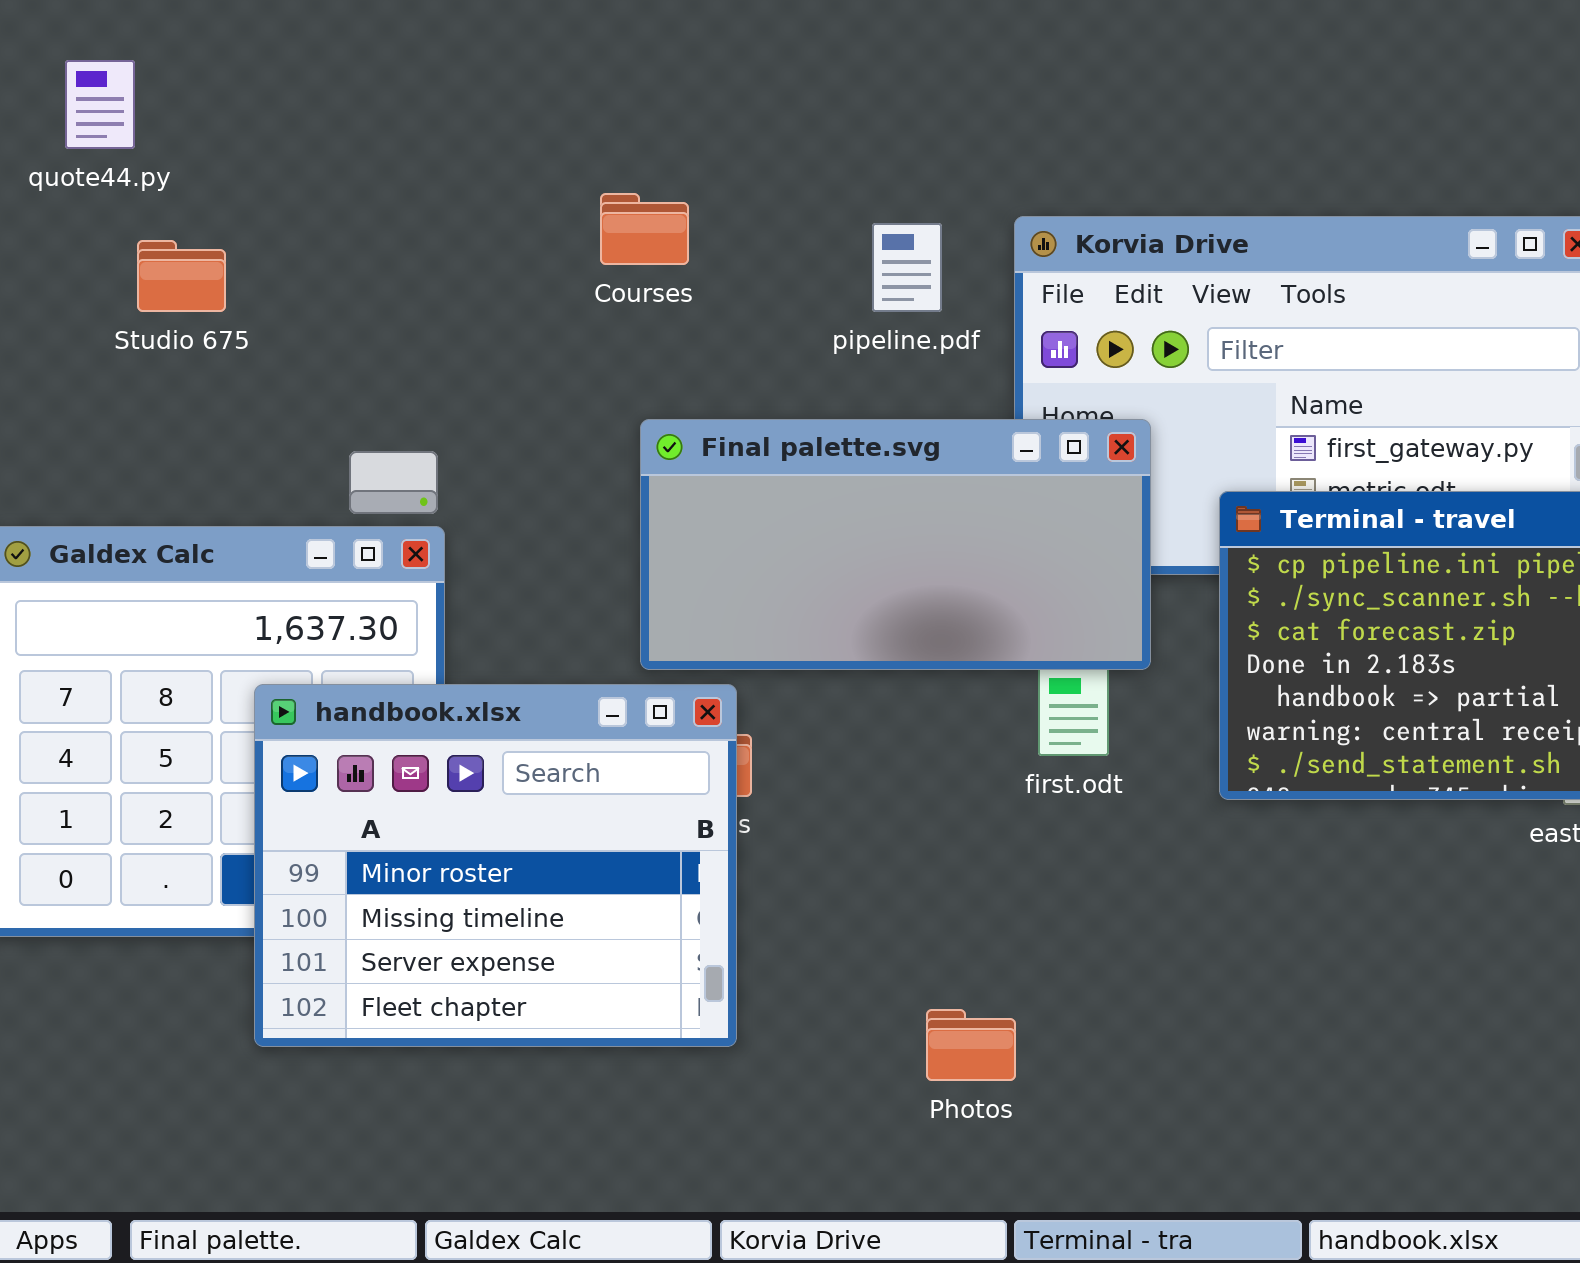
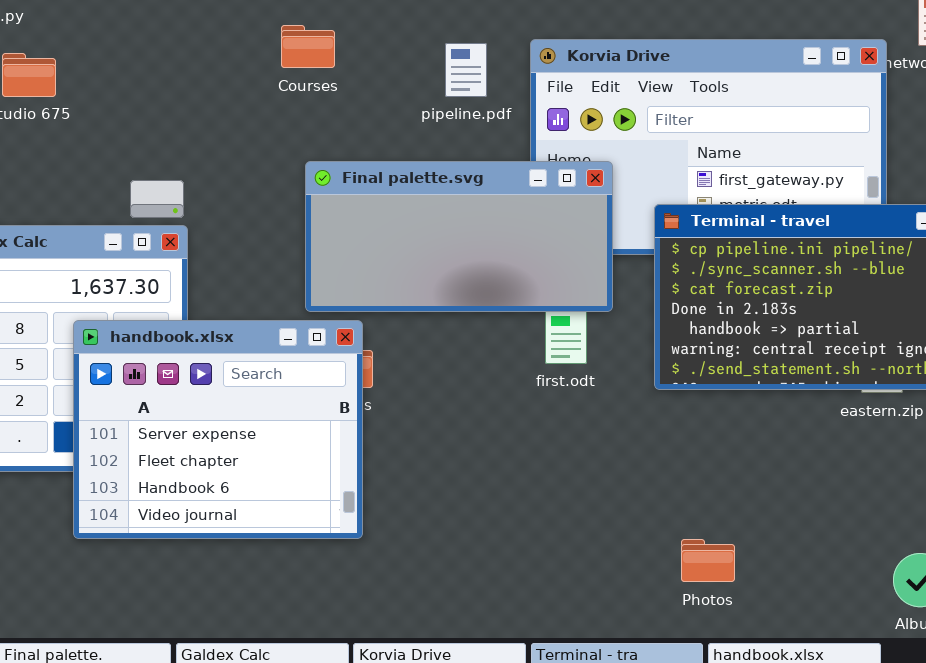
handbook.xlsx: [254,684,737,1047] -> [73,320,363,539], scrolled down 2 rows
Photos: [926,1009,1016,1081] -> [681,539,735,582], moved

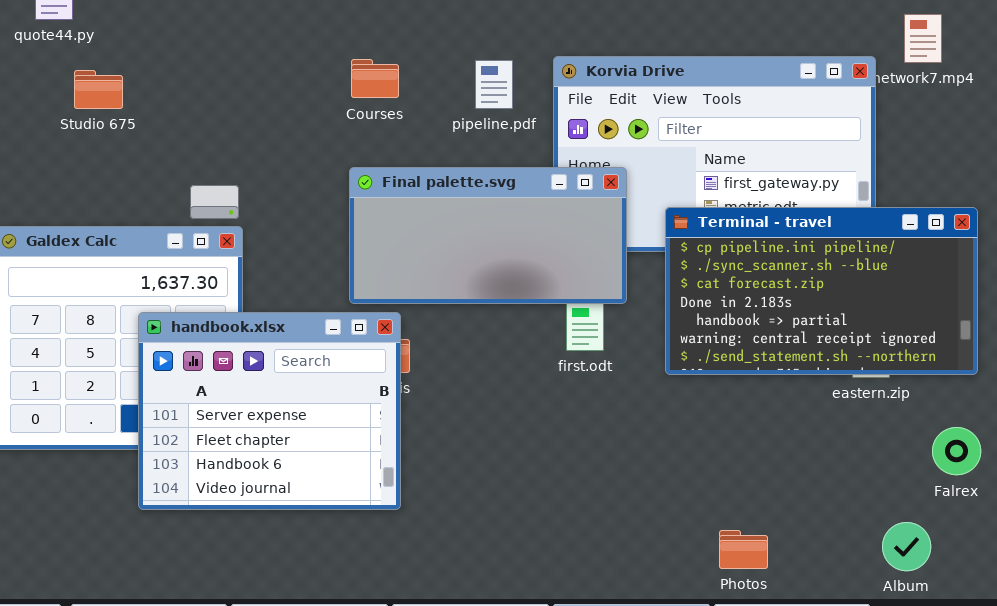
Courses: [281,25,335,68] -> [351,59,399,98], moved
Photos: [681,539,735,582] -> [719,530,768,569], moved

